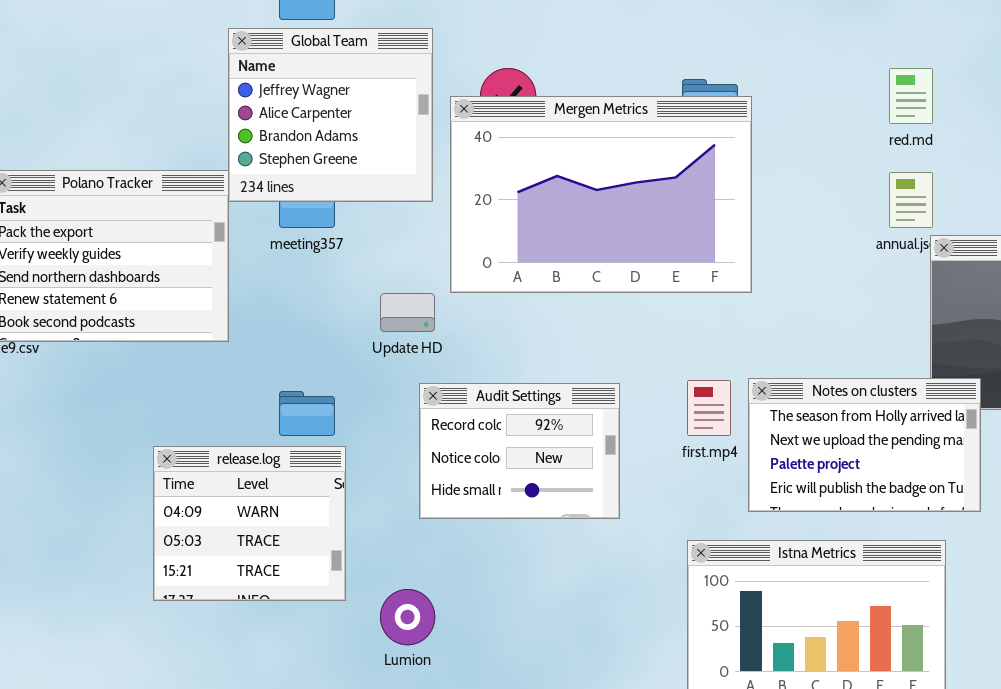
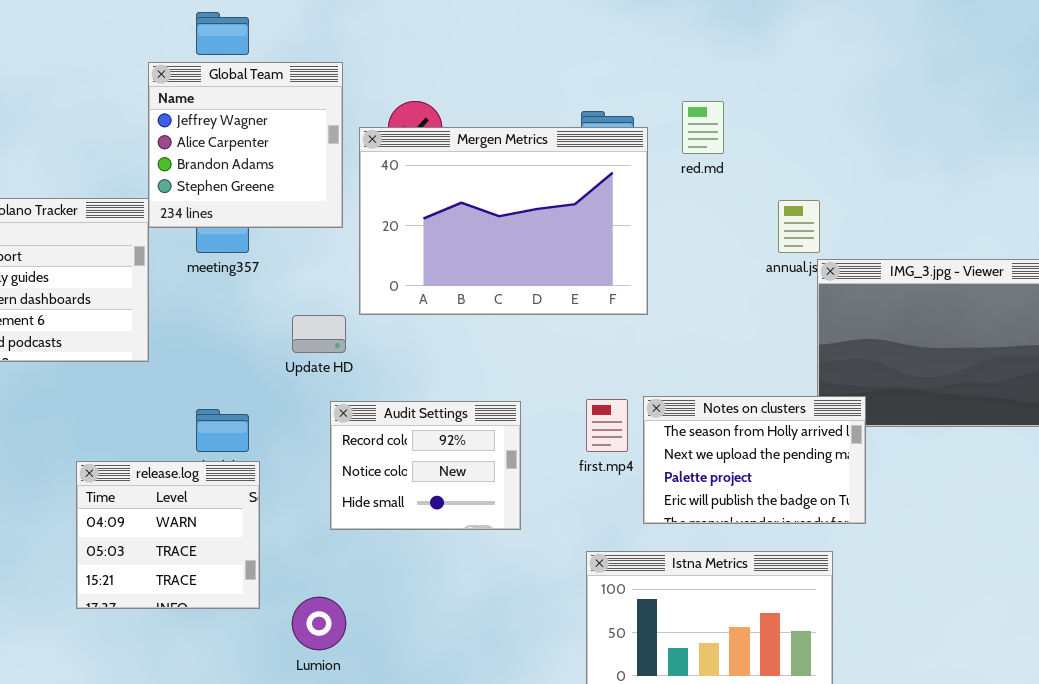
red.md: [889,68,933,124] -> [682,101,724,154], moved

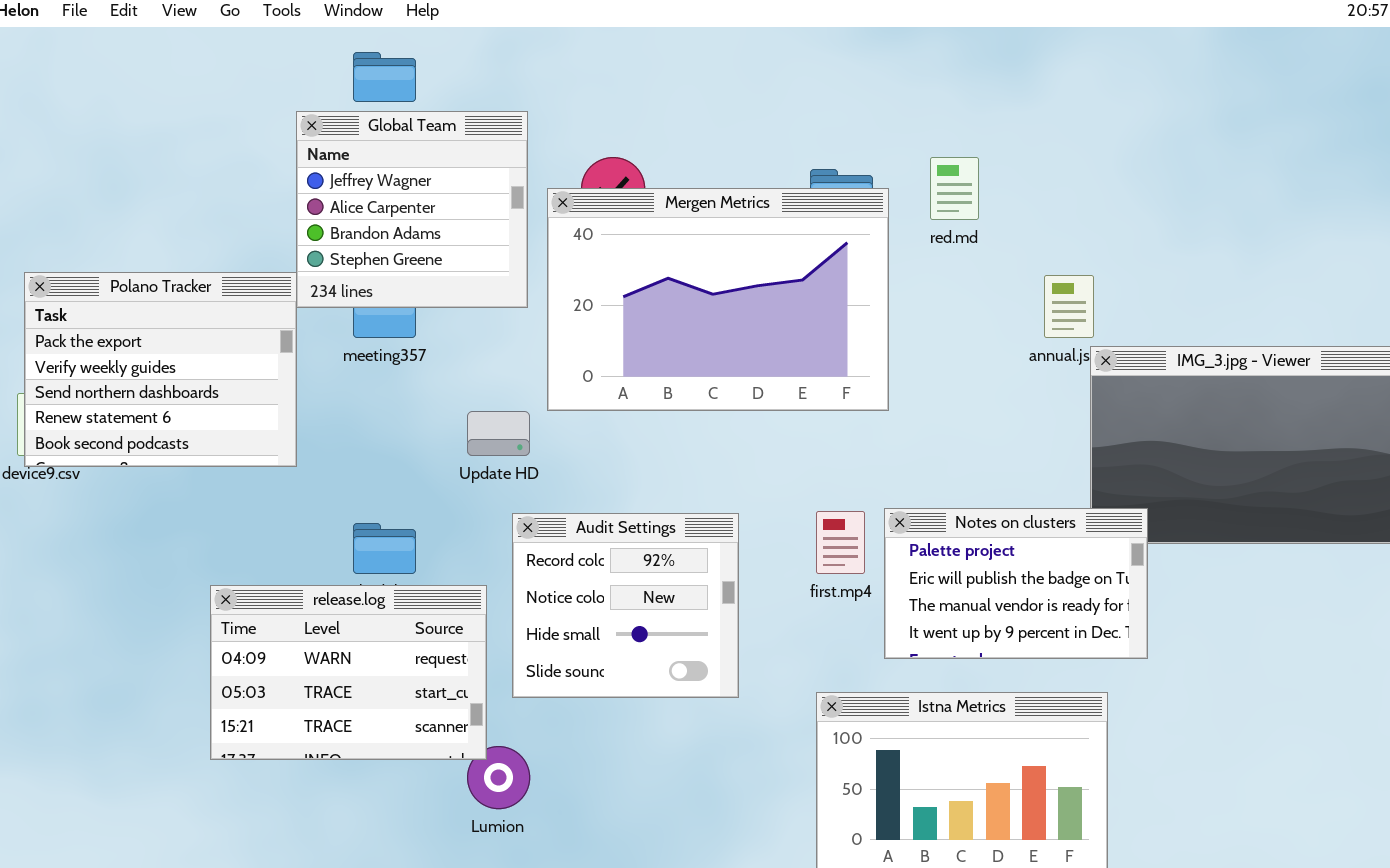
Notes on clusters: [643,396,866,524] -> [884,508,1148,659], scrolled down 2 rows
Audit Settings: [330,401,521,530] -> [512,513,739,698], resized
release.log: [76,461,260,609] -> [210,585,487,760], resized

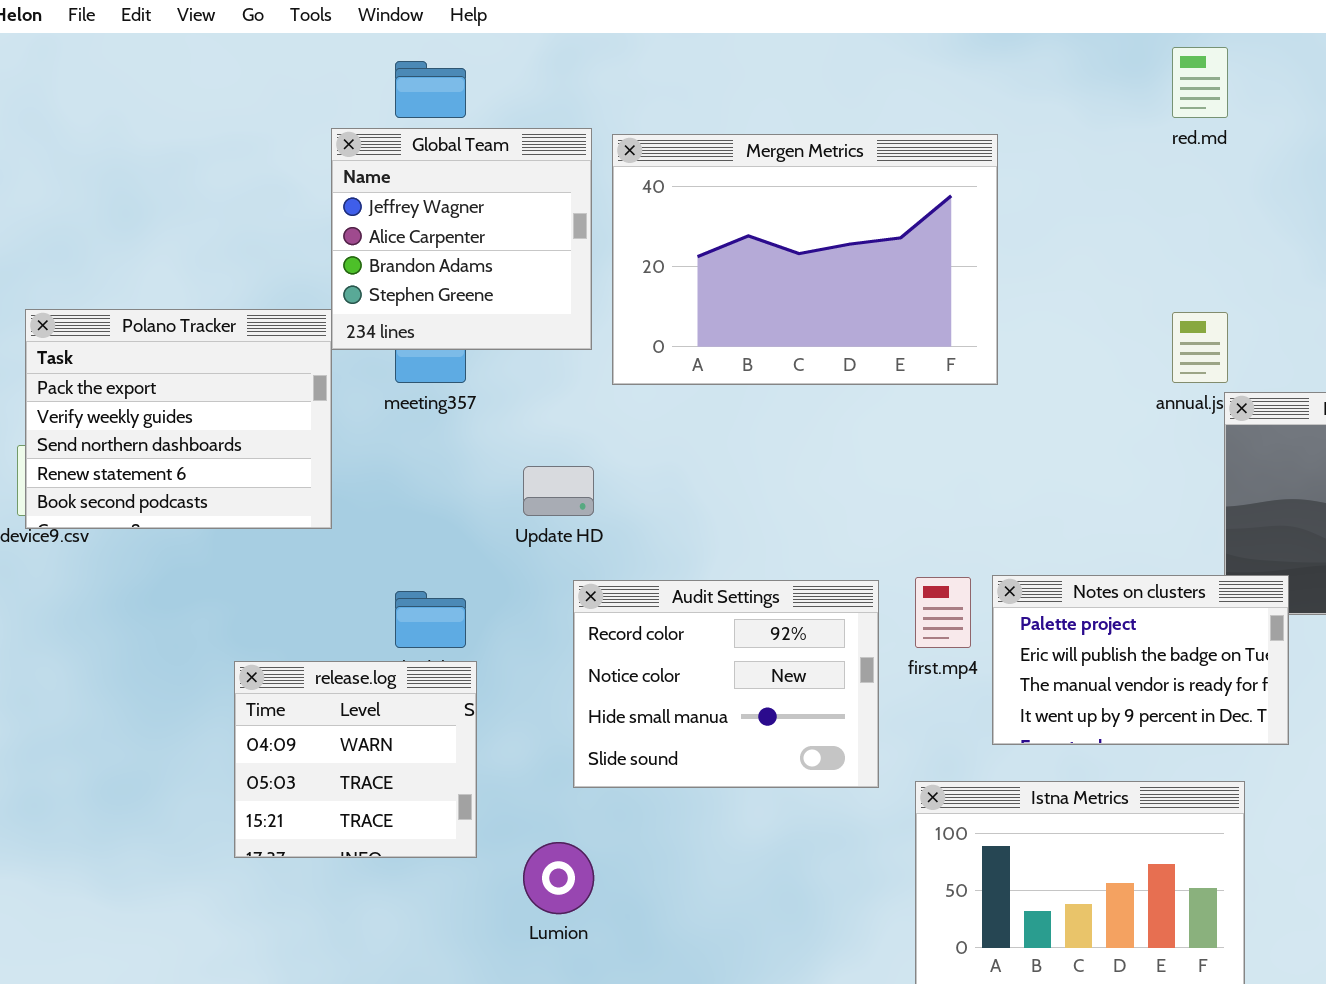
red.md: [930,157,979,220] -> [1172,47,1228,118], moved
Mergen Metrics: [547,188,889,411] -> [612,134,998,385], moved
Audit Settings: [512,513,739,698] -> [573,580,879,788], resized
release.log: [210,585,487,760] -> [234,661,477,858], resized

